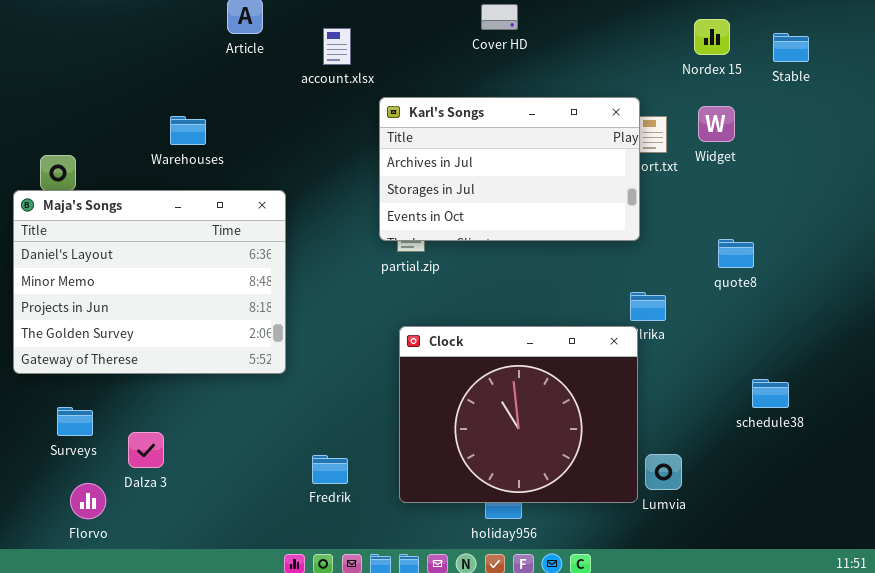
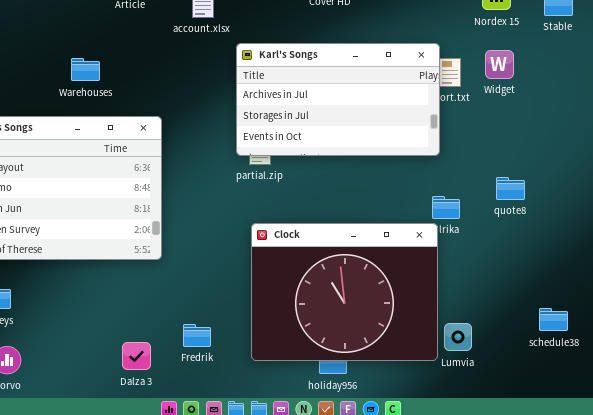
quote8: [718,239,754,268] -> [496,177,525,200], moved
schedule38: [752,379,789,408] -> [539,308,568,331], moved
Dalza 3: [128,432,164,468] -> [122,342,151,370], moved

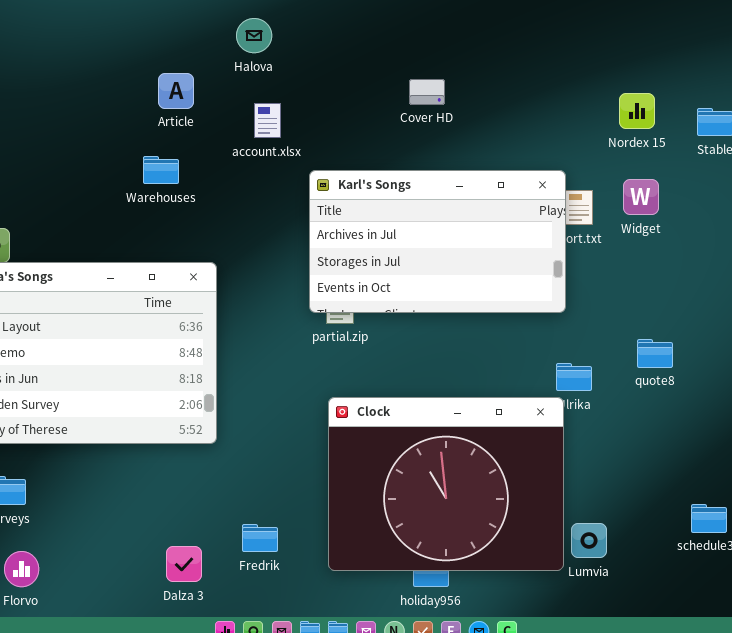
Warehouses: [71,58,100,81] -> [143,156,179,184], moved

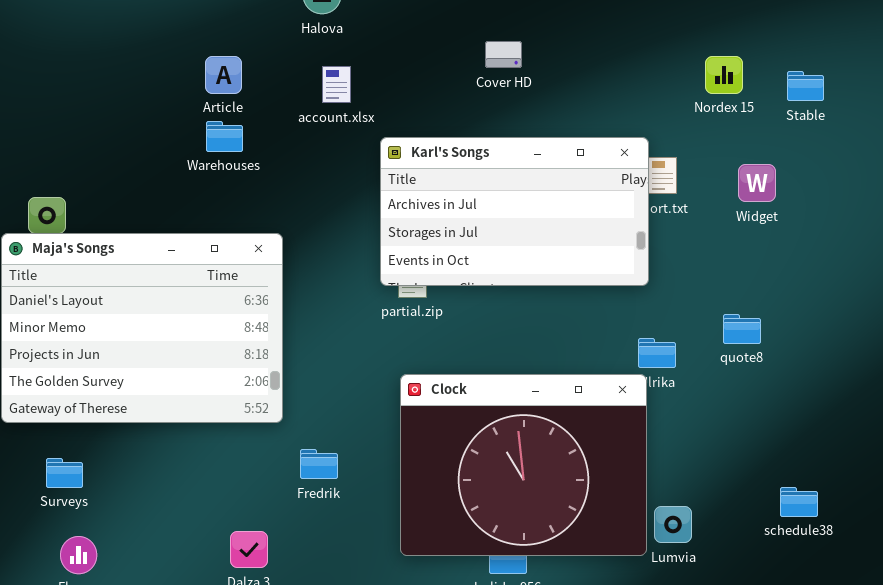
Article: [158,73,194,109] -> [205,56,242,94], moved
Widget: [623,179,659,215] -> [738,164,776,202], moved
Fredrik: [242,524,278,552] -> [300,449,338,479], moved

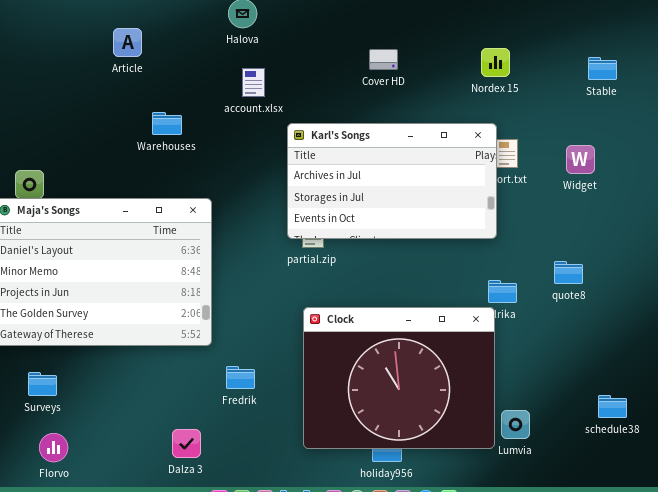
Article: [205,56,242,94] -> [113,28,142,57], moved
Nordex 15: [705,56,743,94] -> [481,48,510,77], moved
Stable: [787,71,824,101] -> [588,57,617,80], moved

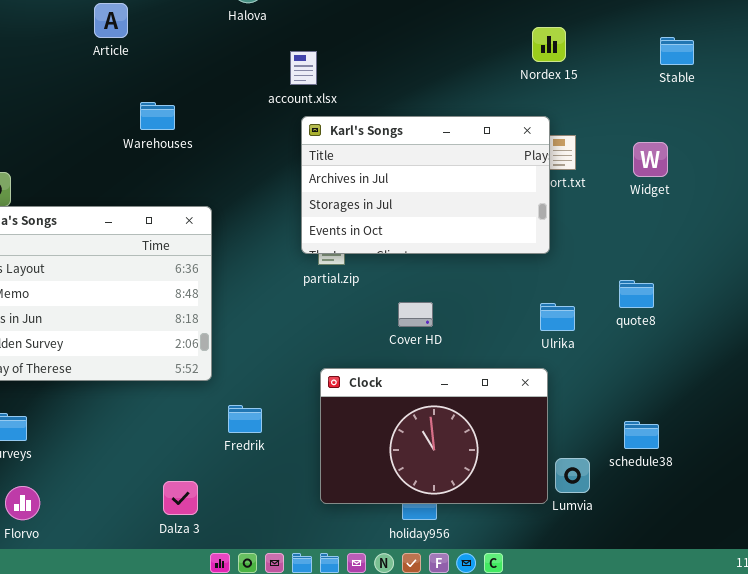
Cover HD: [369,49,398,70] -> [398,302,433,327], moved
account.xlsx: [242,68,265,97] -> [290,51,317,85], moved
Clock: [303,307,495,449] -> [320,368,548,504], resized
schedule38: [598,395,627,418] -> [624,421,659,449], moved

